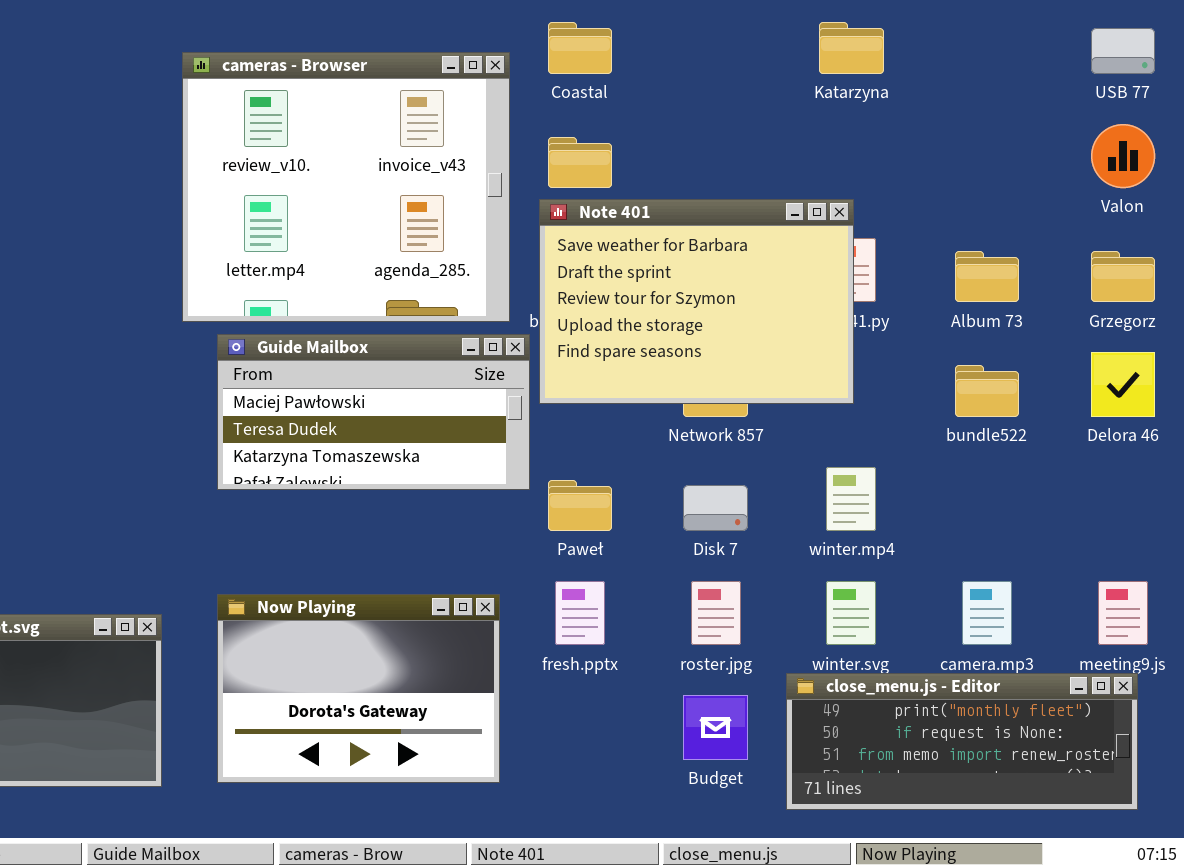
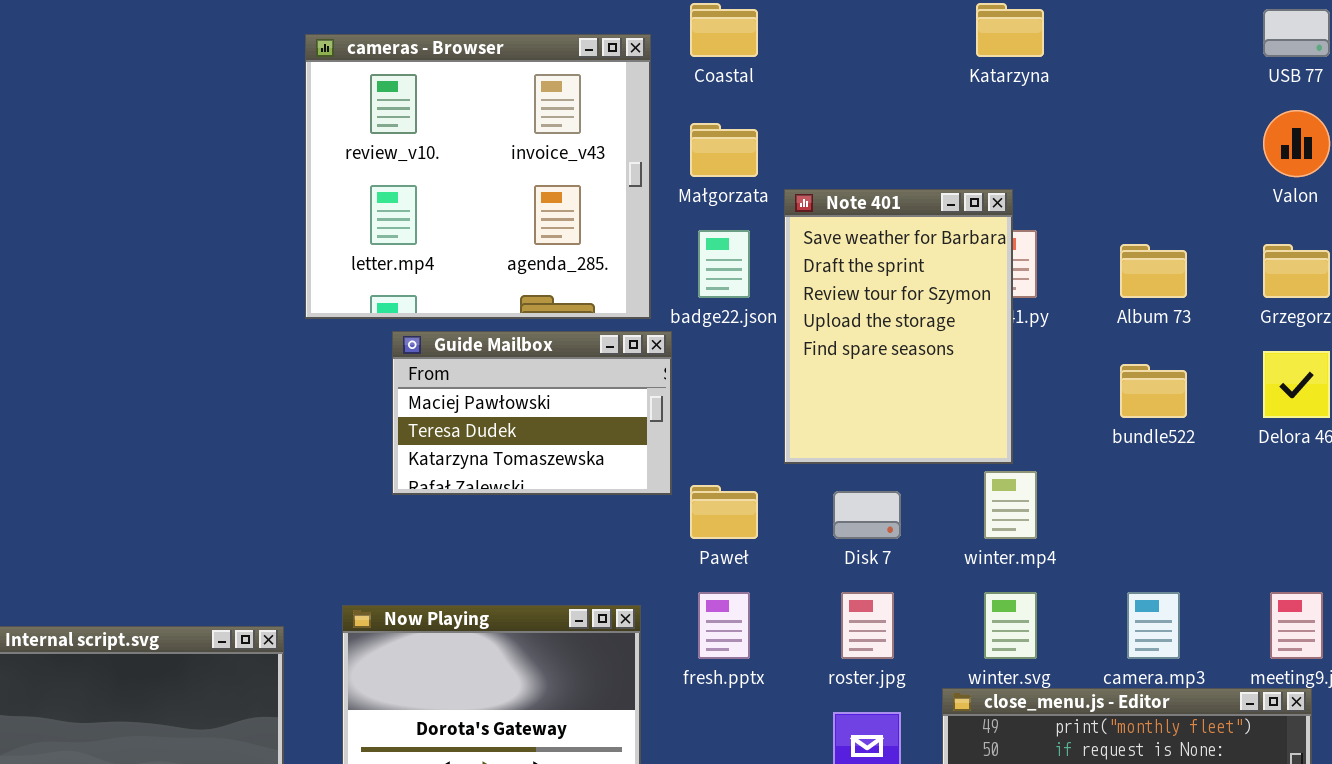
Note 401: [539,199,854,404] -> [784,189,1013,464], resized
Guide Mailbox: [217,334,530,490] -> [392,331,672,495], resized

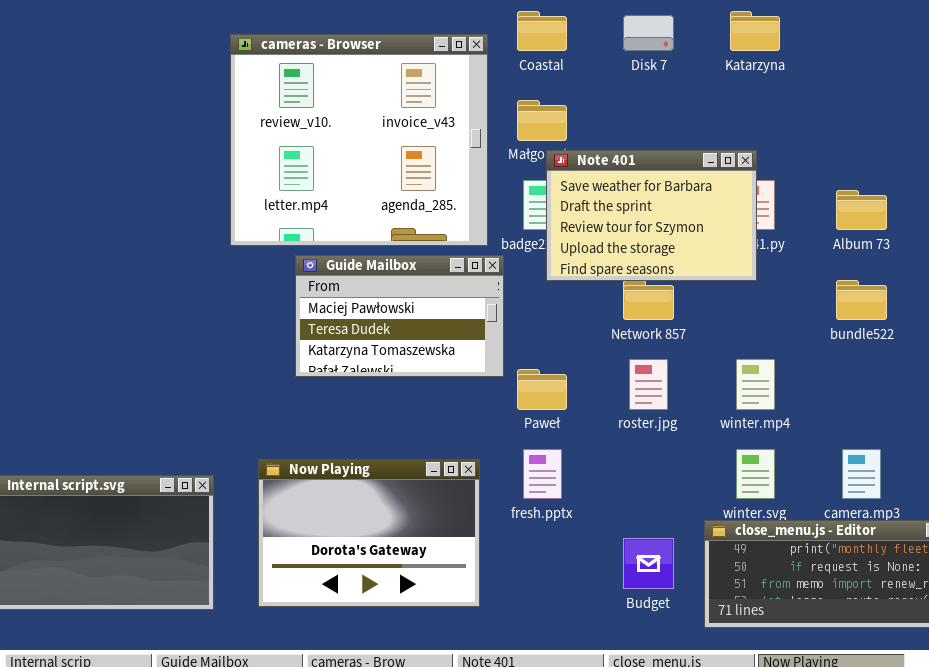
Note 401: [784,189,1013,464] -> [546,150,757,281], resized
Disk 7: [833,491,901,539] -> [623,15,674,51], moved
roster.jpg: [841,592,894,659] -> [629,359,668,410], moved

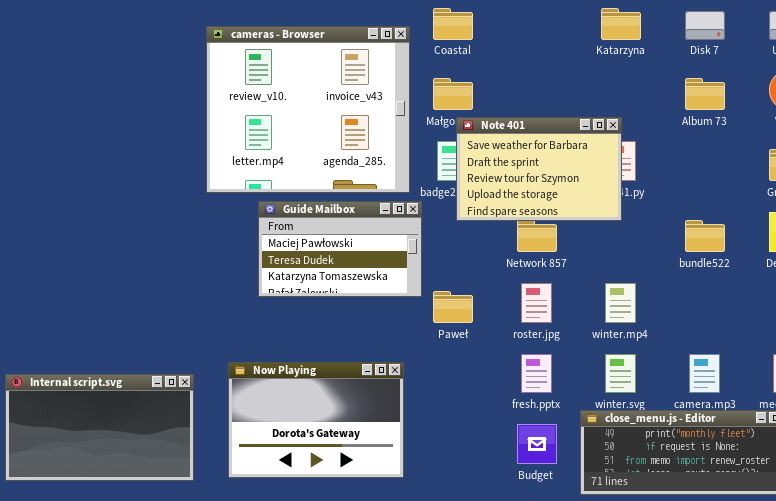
Disk 7: [623,15,674,51] -> [685,11,725,40], moved
Album 73: [836,190,887,230] -> [685,78,725,110], moved
fresh.pptx: [523,449,562,499] -> [521,354,552,393], moved

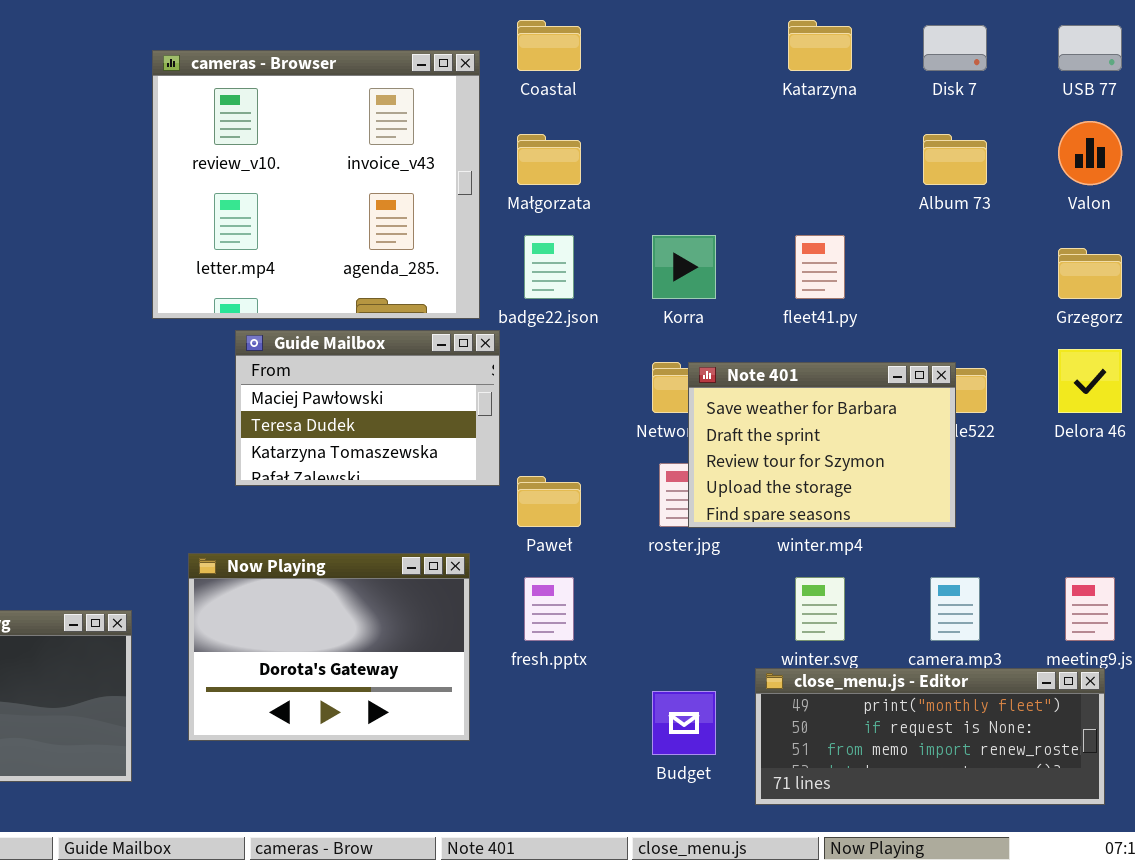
Note 401: [456,117,622,221] -> [688,362,956,528], moved
fresh.pptx: [521,354,552,393] -> [524,577,574,641], moved
Now Playing: [228,362,404,478] -> [188,553,470,741], moved

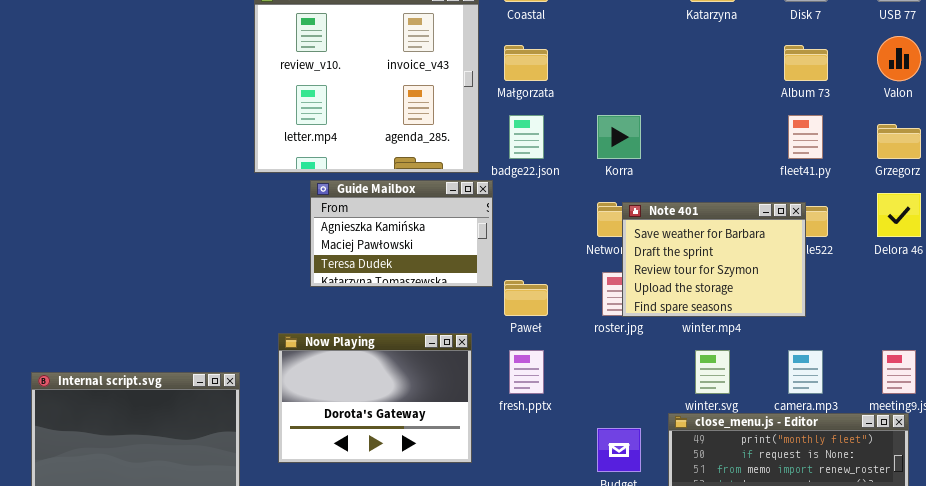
fleet41.py: [795,235,845,299] -> [788,115,823,159], moved
Guide Mailbox: [235,330,500,486] -> [310,180,493,287], scrolled up 1 row

